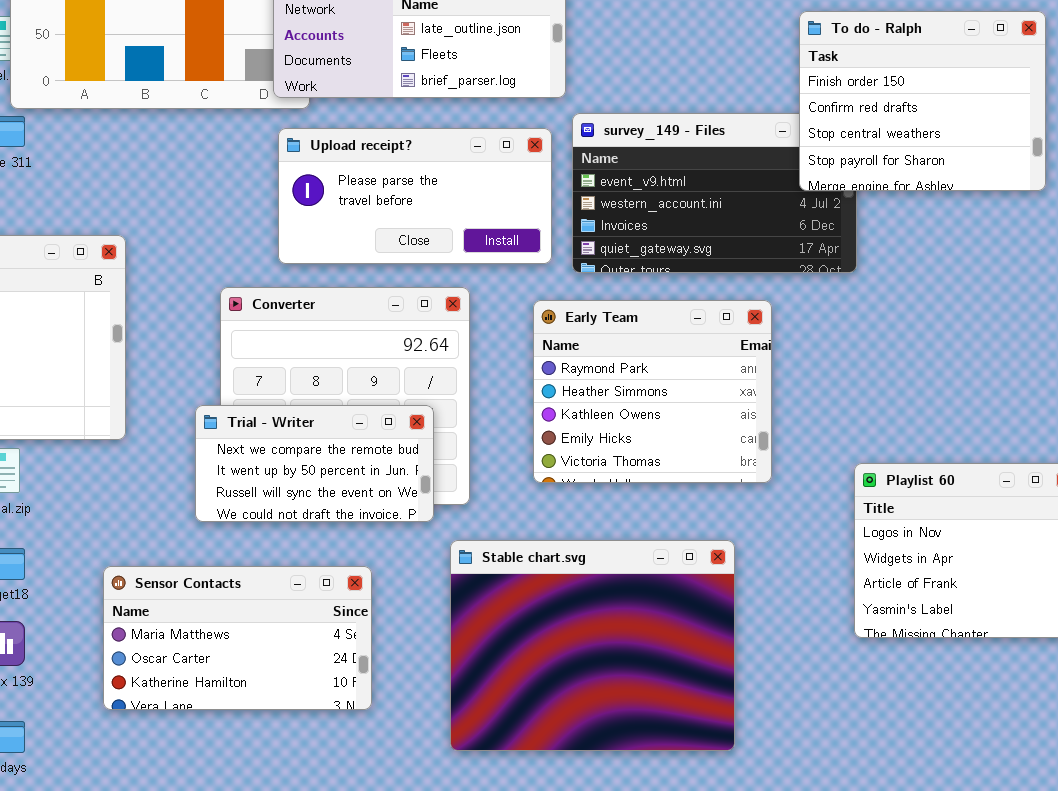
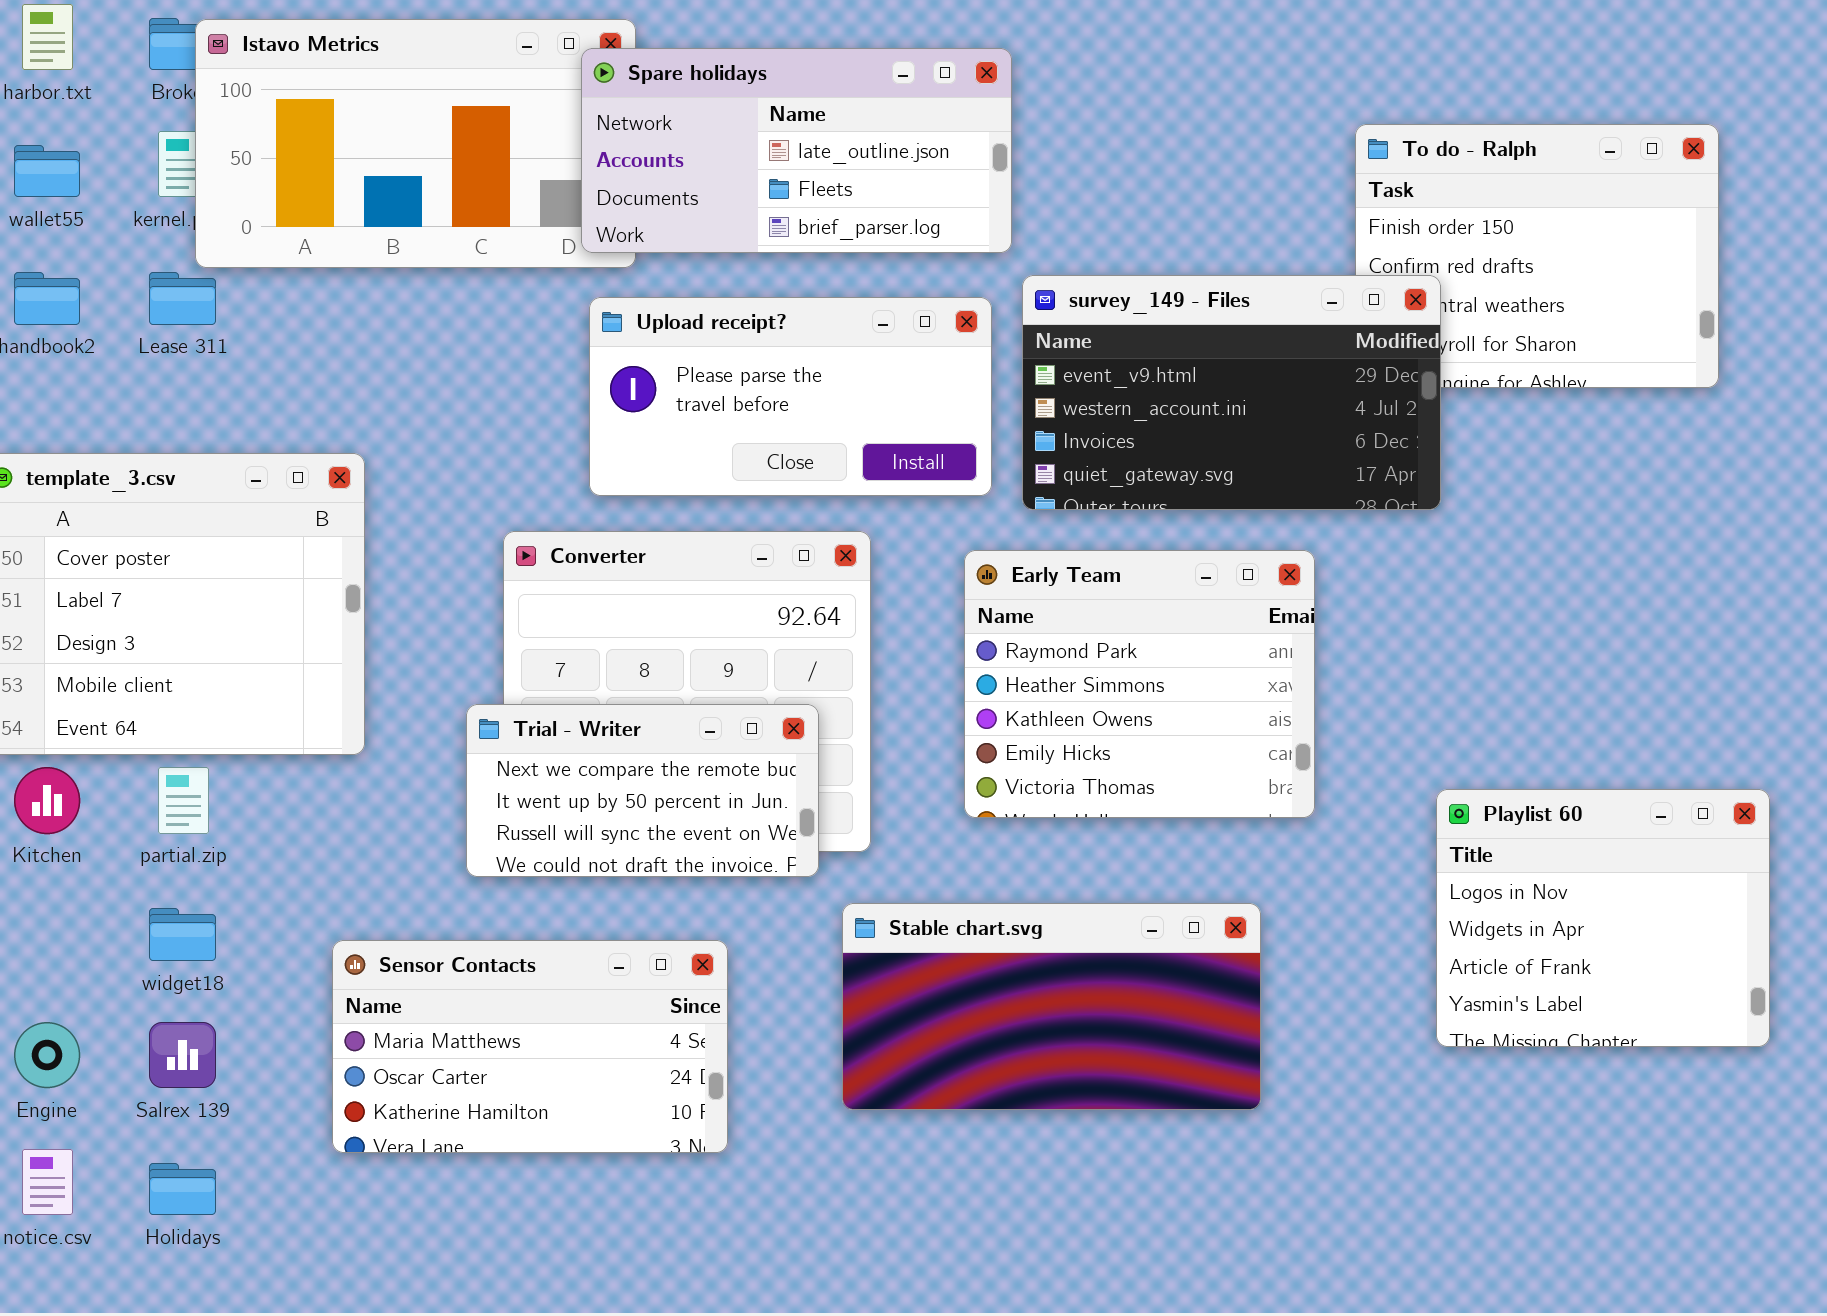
survey_149 - Files: [572,113,857,273] -> [1022,275,1441,510], raised
Stable chart.svg: [450,540,735,751] -> [842,903,1261,1110], resized

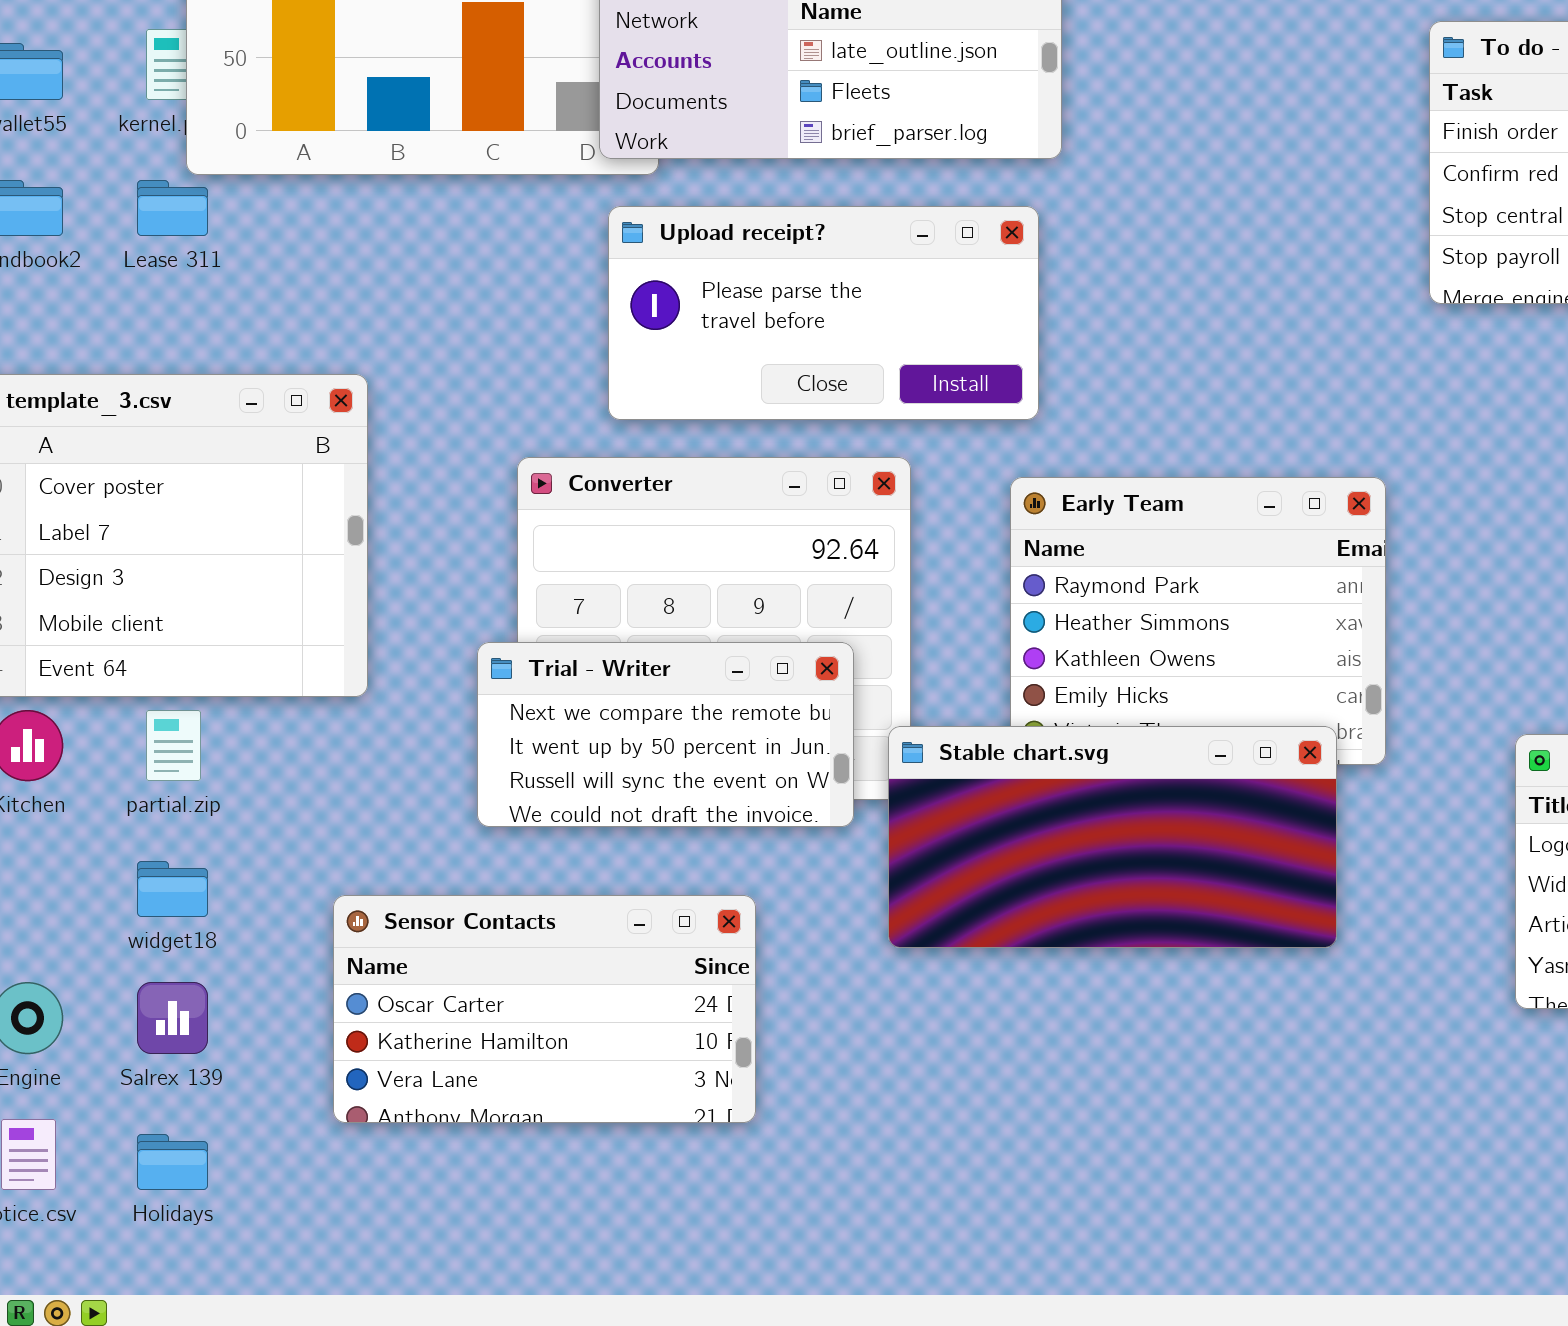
survey_149 - Files: [1022,275,1441,510] -> none, closed
Stable chart.svg: [842,903,1261,1110] -> [888,726,1337,948], moved
Sensor Contacts: [332,940,728,1153] -> [333,895,756,1123], scrolled down 1 row

